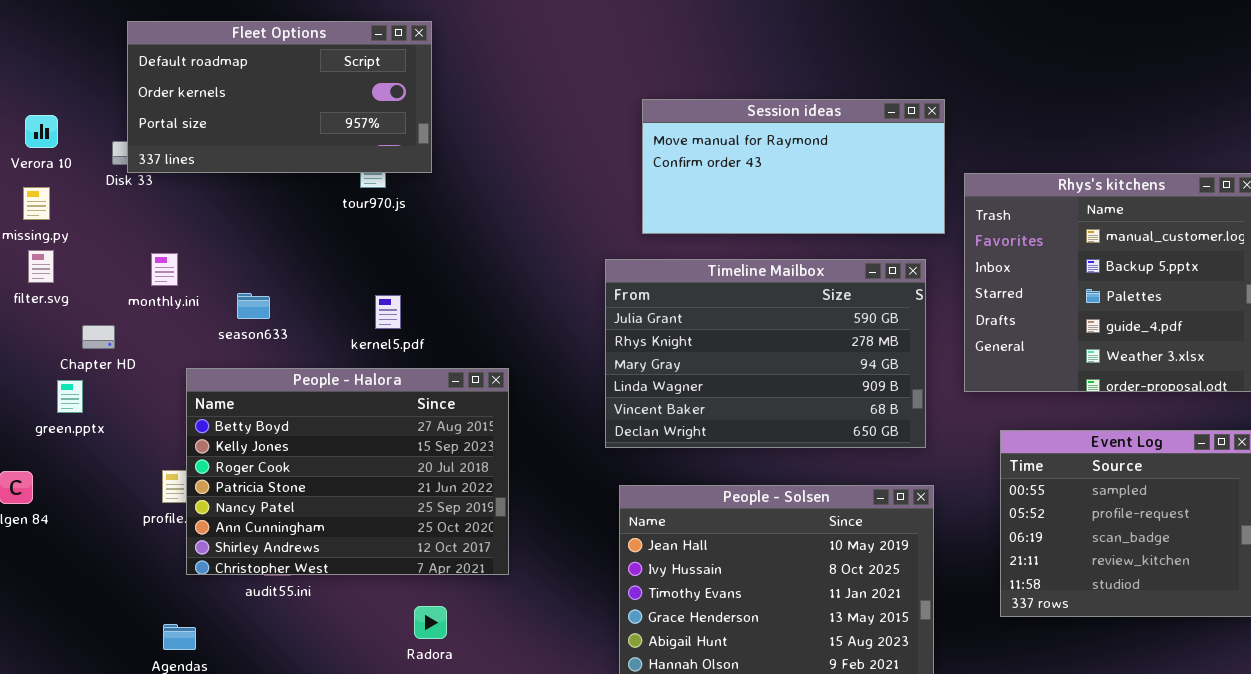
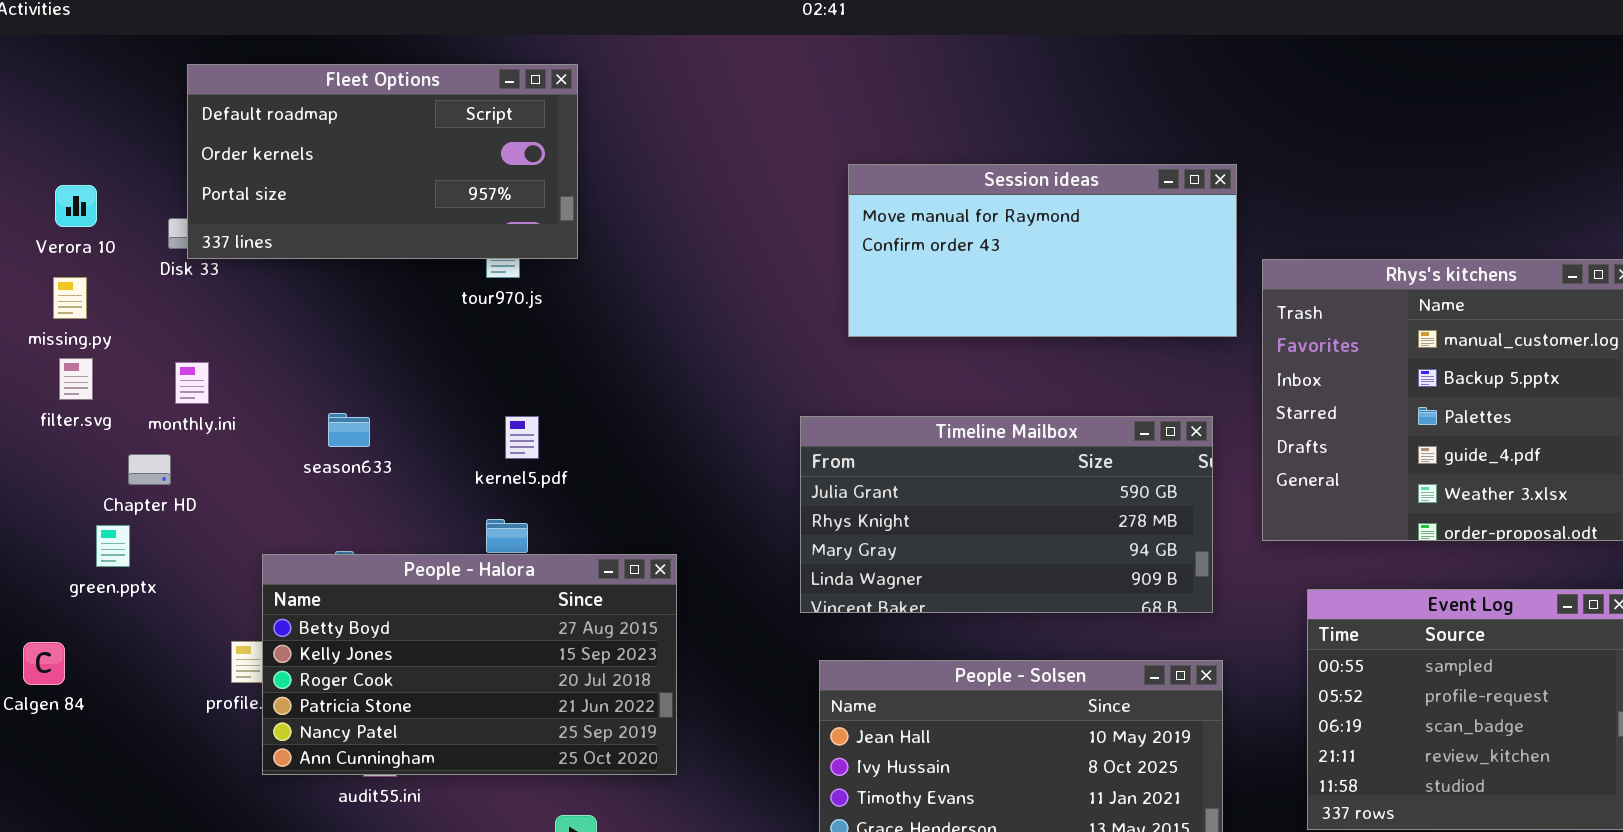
monthly.ini: [151,253,178,286] -> [175,362,209,404], moved
Timeline Mailbox: [605,259,926,448] -> [800,416,1213,613], resized
People - Halora: [186,368,509,575] -> [262,554,677,775], resized

